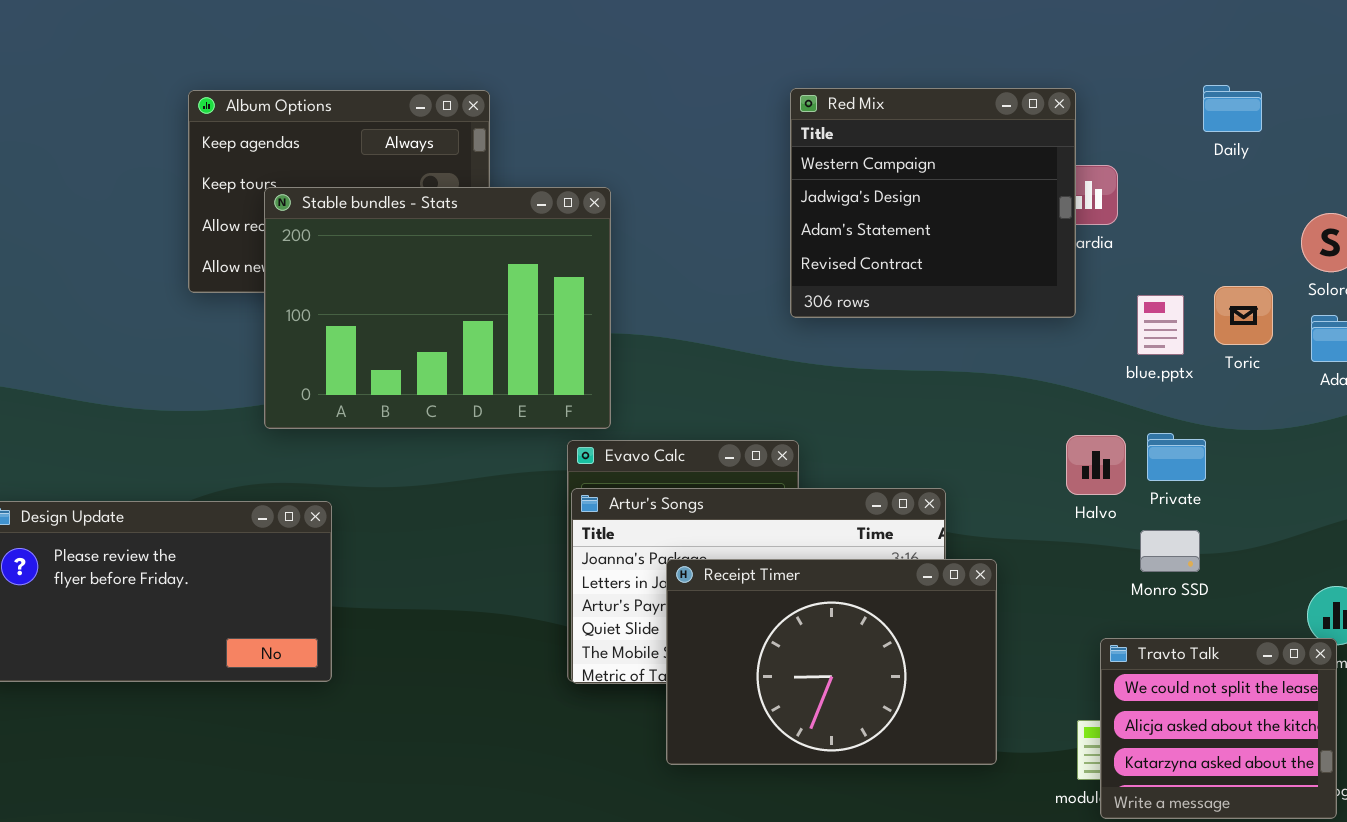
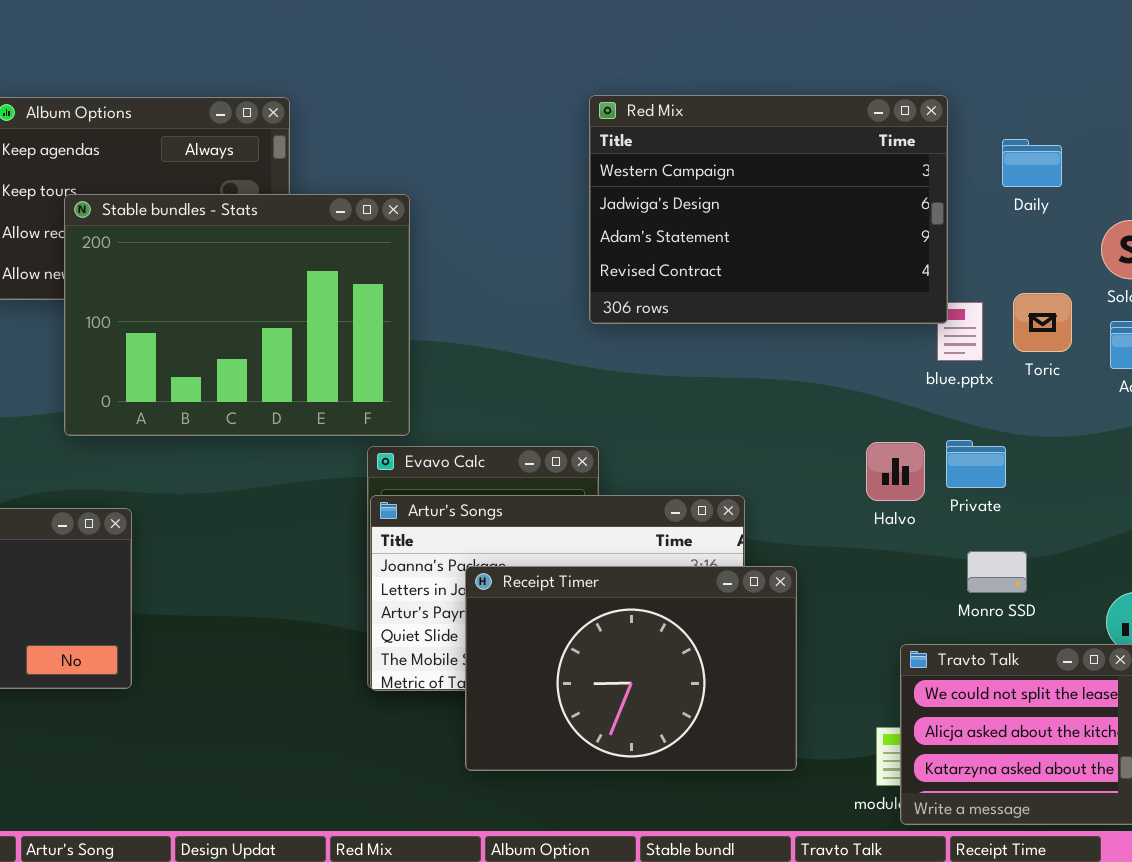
Daily: [1203,85,1262,132] -> [1002,139,1062,187], moved
Red Mix: [790,88,1076,318] -> [589,95,948,324], resized
Monro SSD: [1140,530,1200,572] -> [967,551,1027,593], moved

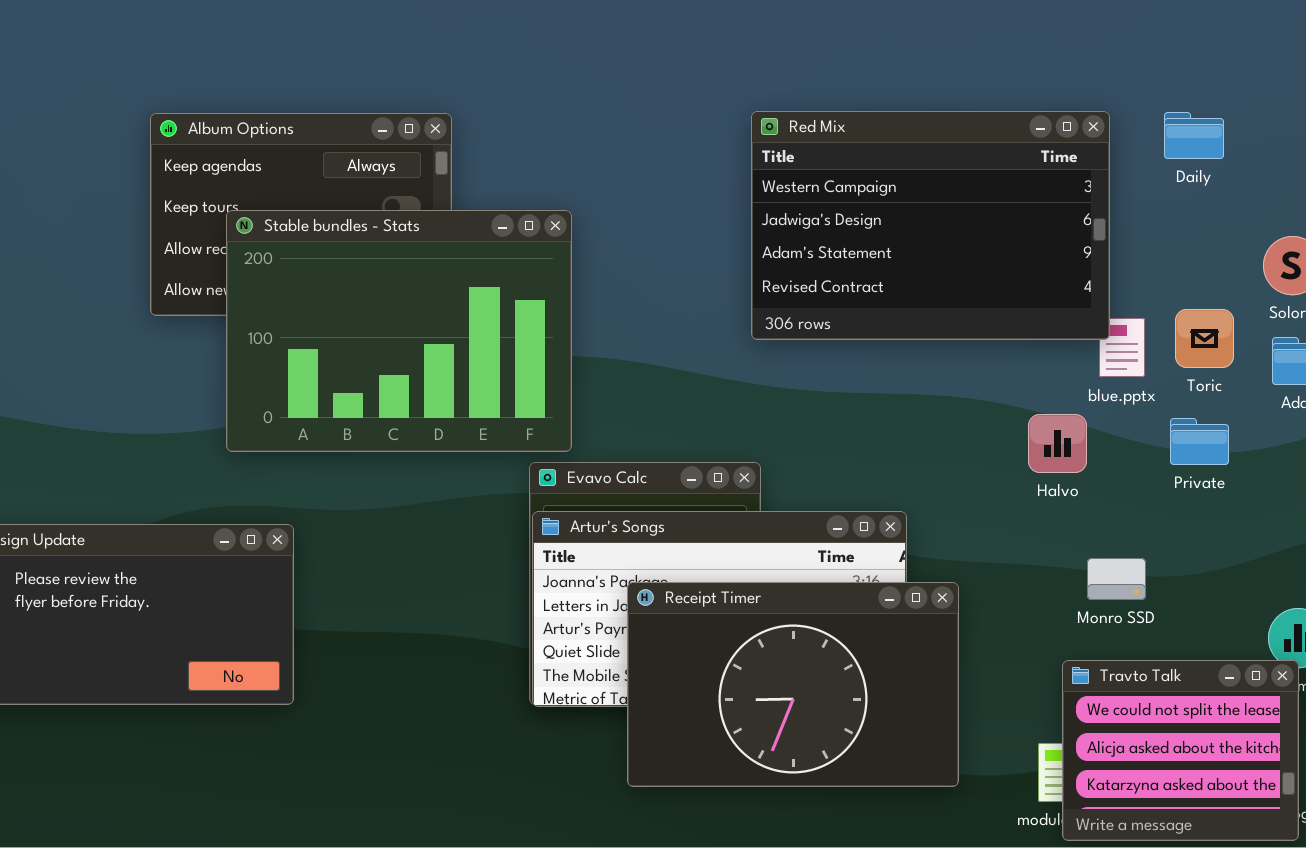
Daily: [1002,139,1062,187] -> [1164,112,1224,159], moved
Private: [946,440,1006,488] -> [1170,418,1229,465], moved
Halvo: [866,442,925,501] -> [1028,414,1087,473], moved
Monro SSD: [967,551,1027,593] -> [1087,558,1146,600], moved

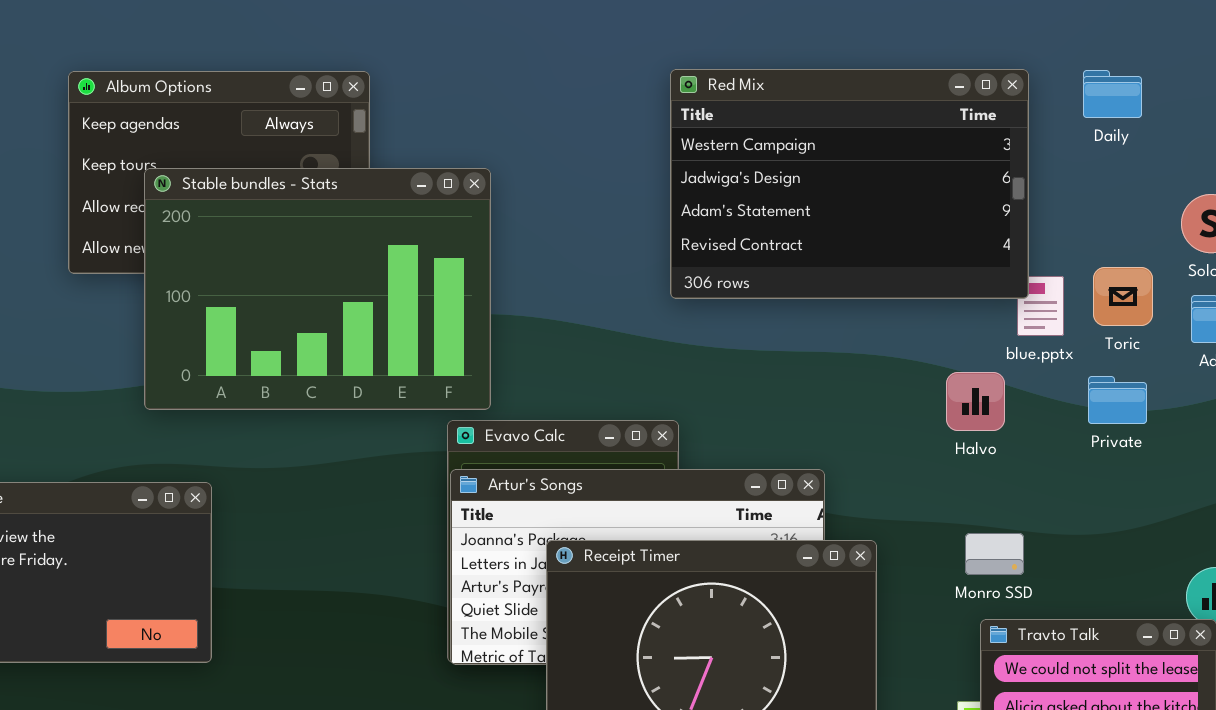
Monro SSD: [1087,558,1146,600] -> [965,533,1024,575], moved

